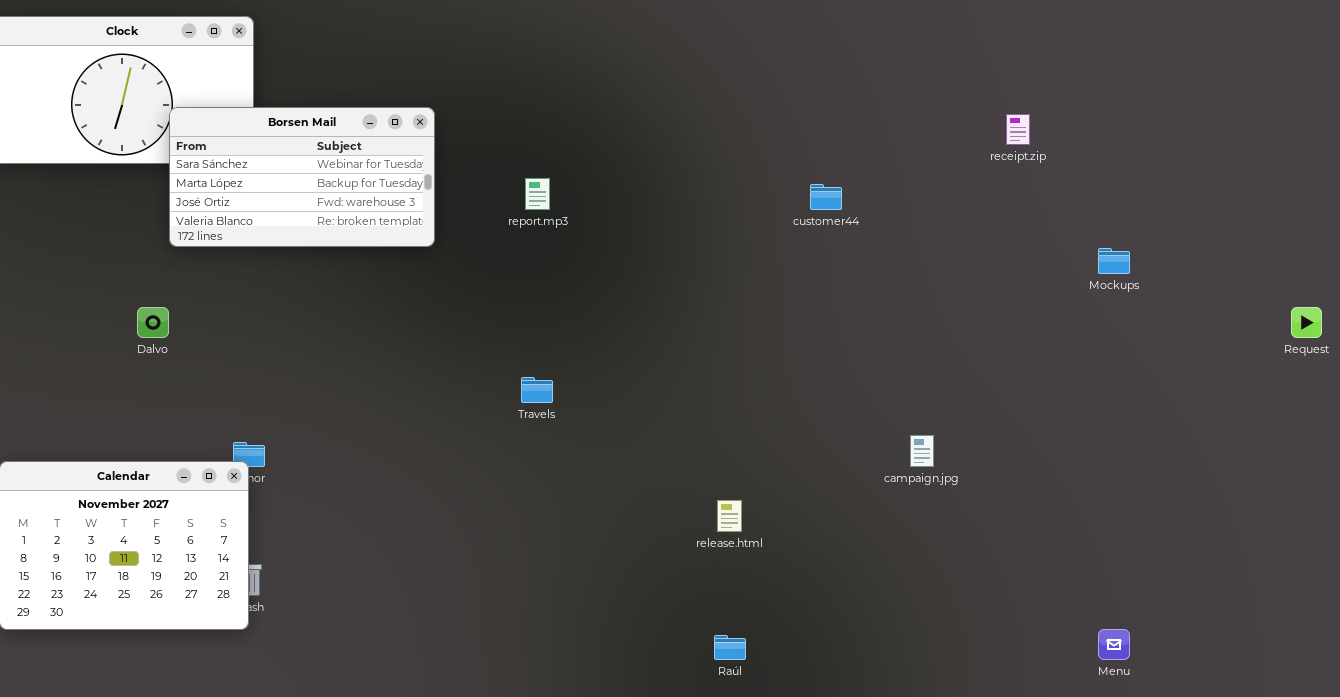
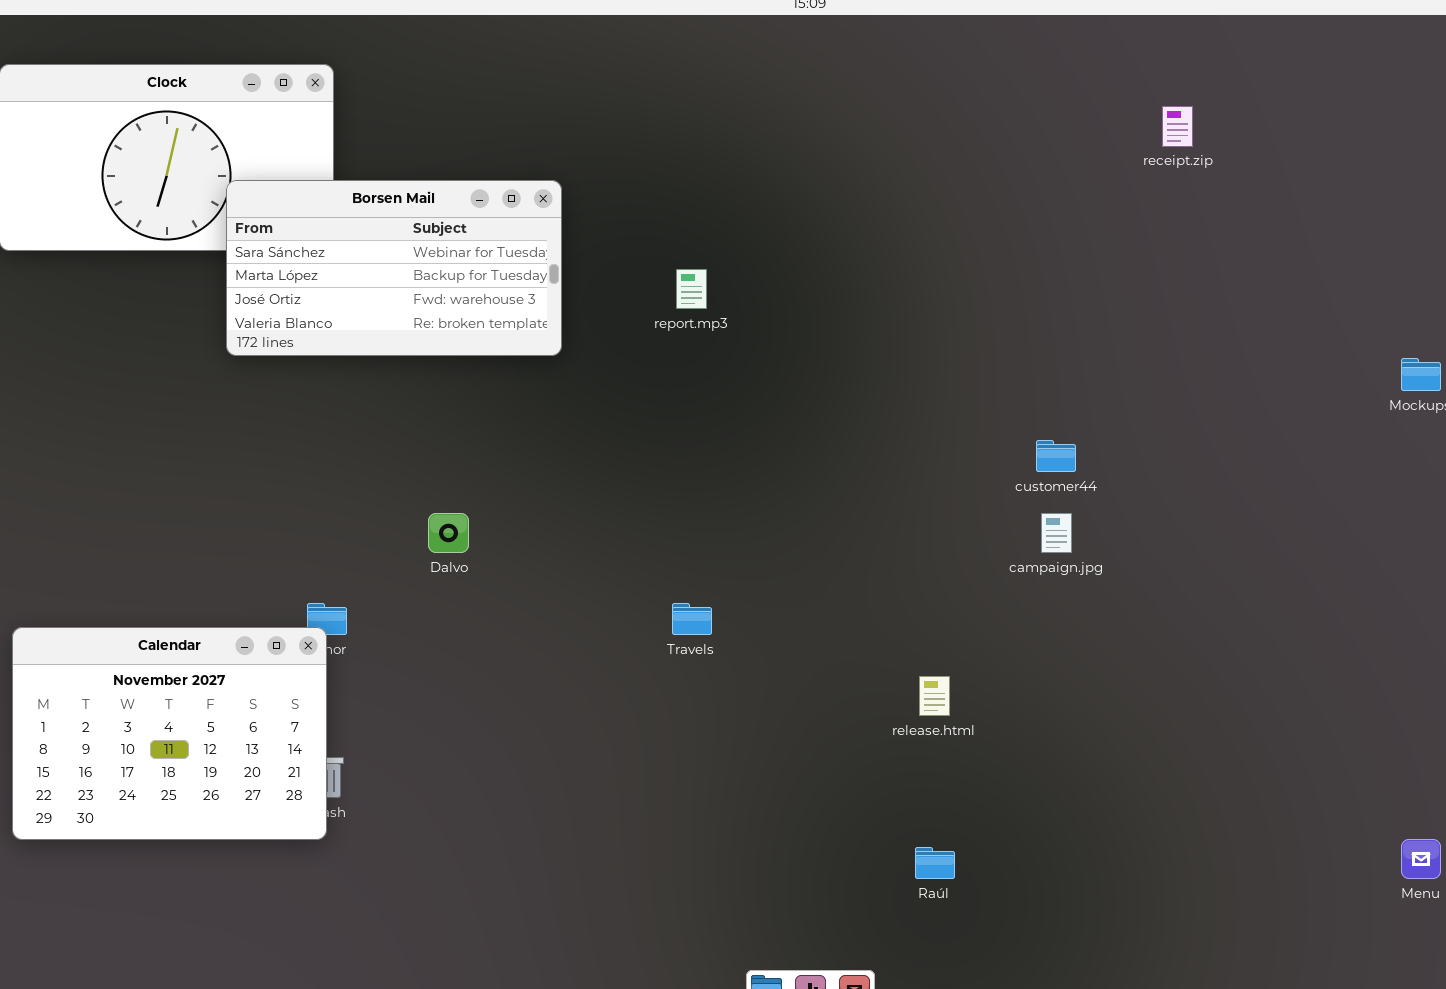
receipt.zip: [1006,114,1030,145] -> [1162,106,1193,147], moved
customer44: [810,184,842,210] -> [1036,440,1076,472], moved
Dalvo: [137,307,169,338] -> [428,513,469,553], moved
Travels: [521,377,553,403] -> [672,603,712,635], moved
campaign.jpg: [910,435,934,467] -> [1041,513,1072,553], moved

